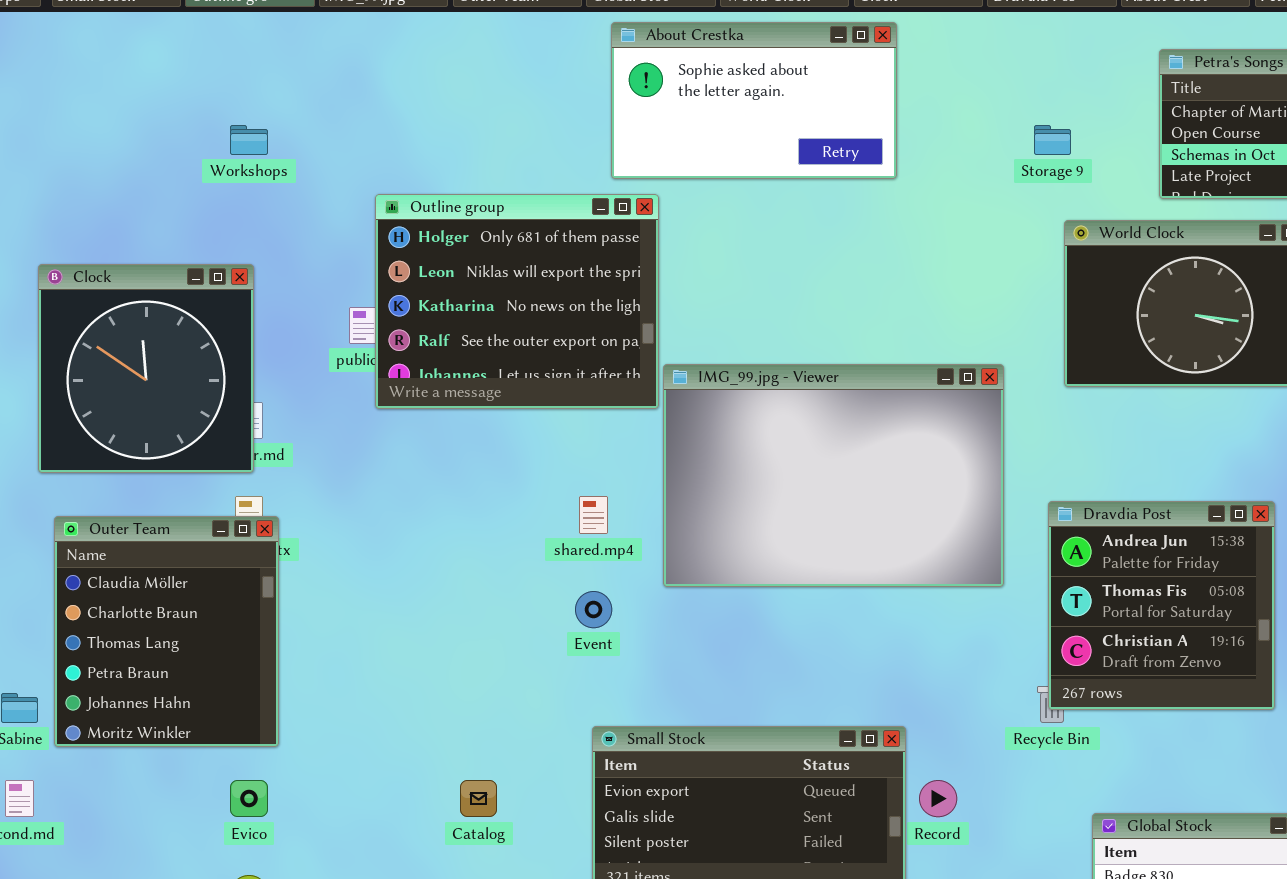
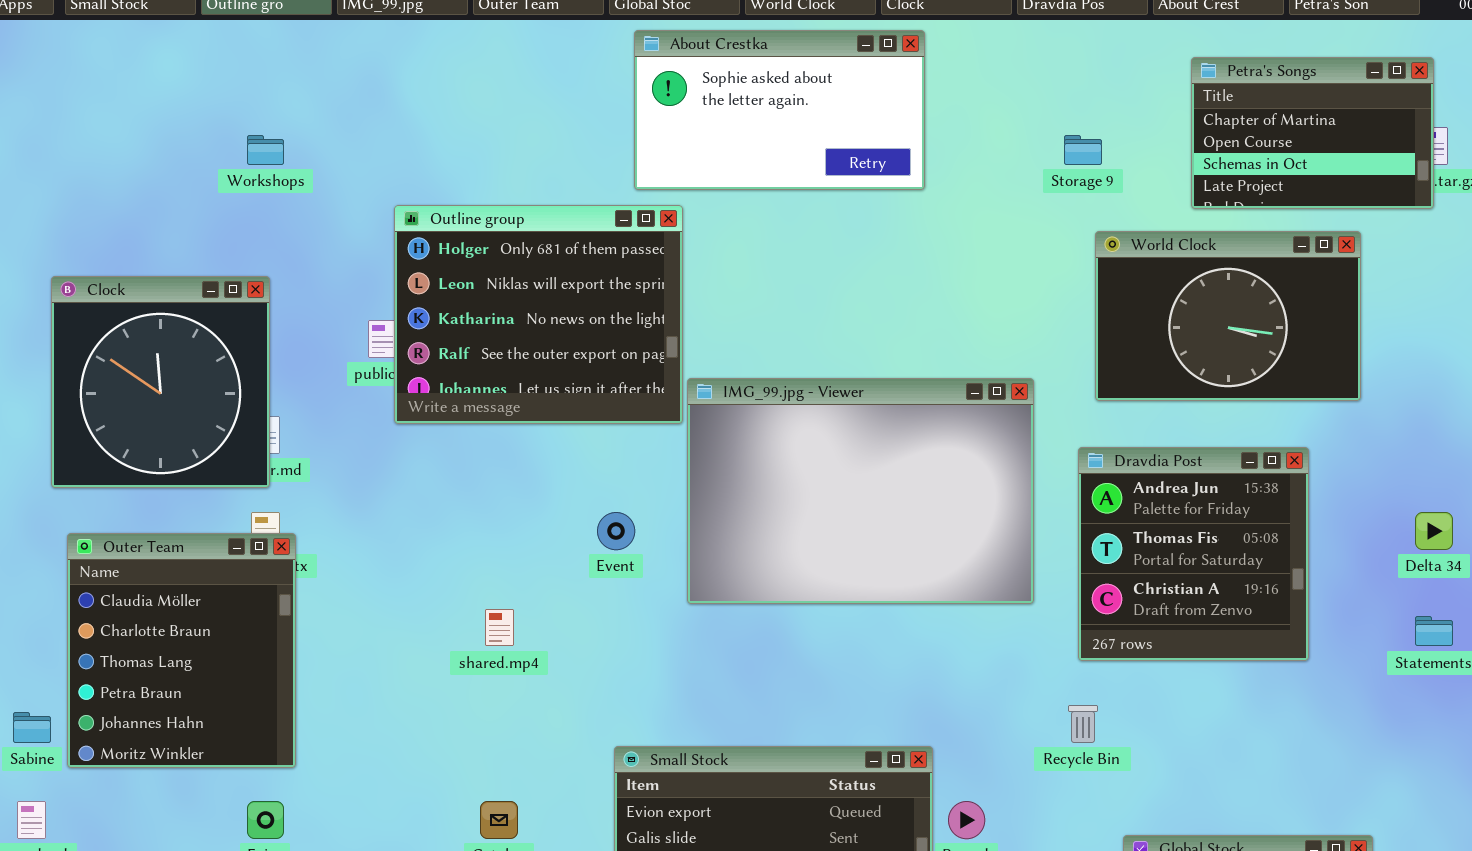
shared.mp4: [579,496,608,534] -> [485,609,514,646], moved
Dravdia Post: [1048,501,1275,710] -> [1078,447,1309,661], moved
Event: [575,591,612,628] -> [597,512,635,550], moved

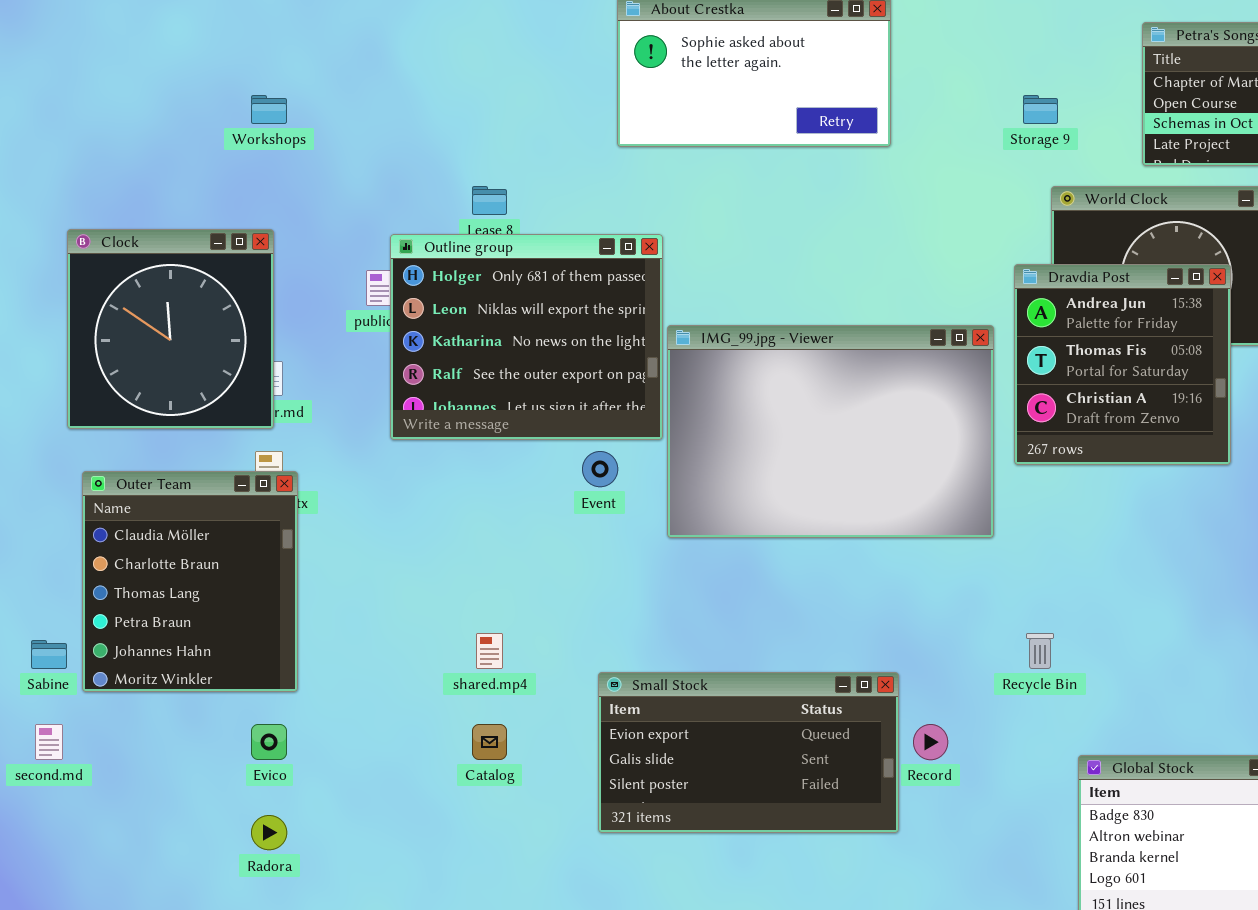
Outline group: [394,205,683,424] -> [390,234,663,440], moved
Dravdia Post: [1078,447,1309,661] -> [1014,264,1231,465], moved
shared.mp4: [485,609,514,646] -> [476,633,503,669], moved

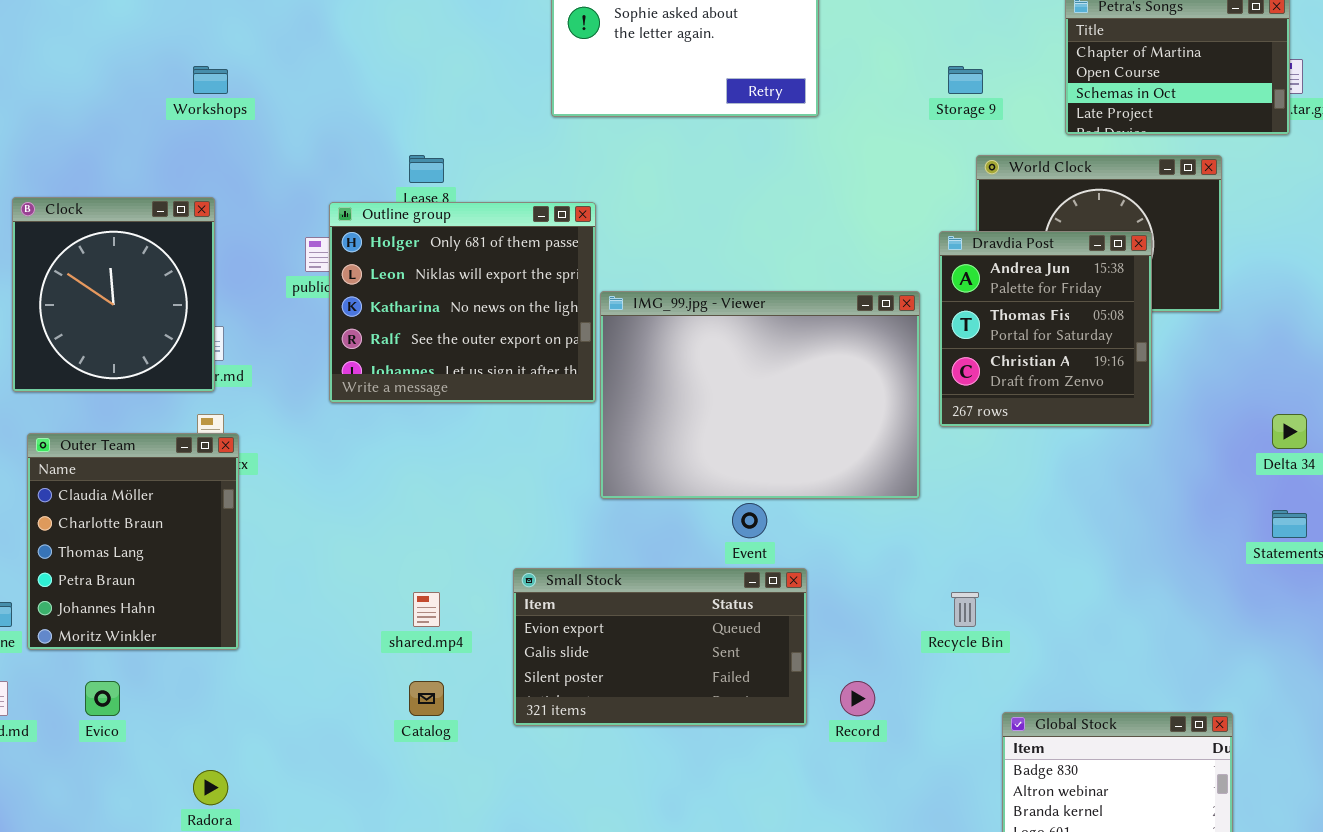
Event: [582,451,618,487] -> [732,503,767,538], moved
Small Stock: [598,672,899,833] -> [513,568,807,726], moved
Evico: [251,724,287,760] -> [85,681,120,716], moved

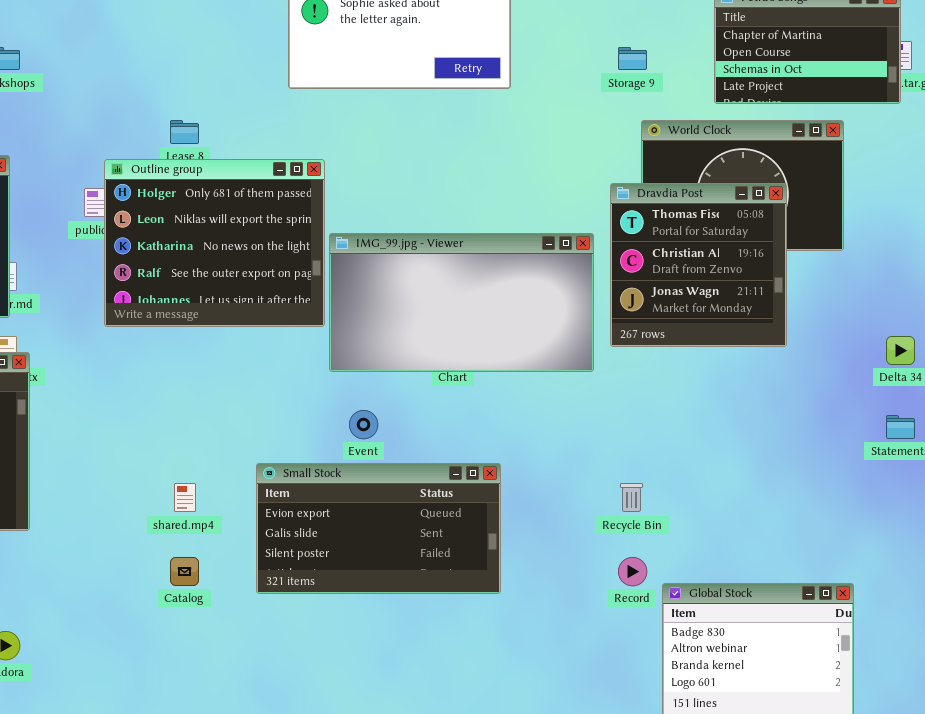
Dravdia Post: [939,231,1152,427] -> [610,183,787,347], scrolled down 1 row
IMG_99.jpg - Viewer: [600,291,920,499] -> [329,233,594,372], resized
Event: [732,503,767,538] -> [349,410,378,439], moved
Record: [840,681,875,716] -> [618,557,647,586], moved

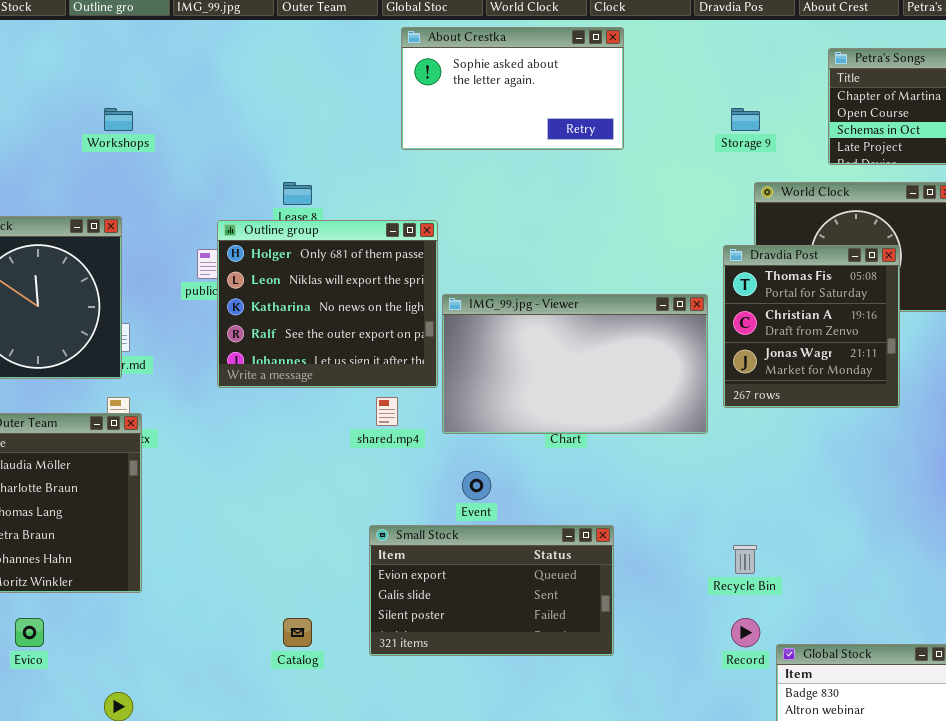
shared.mp4: [174,483,196,512] -> [376,397,398,426], moved

